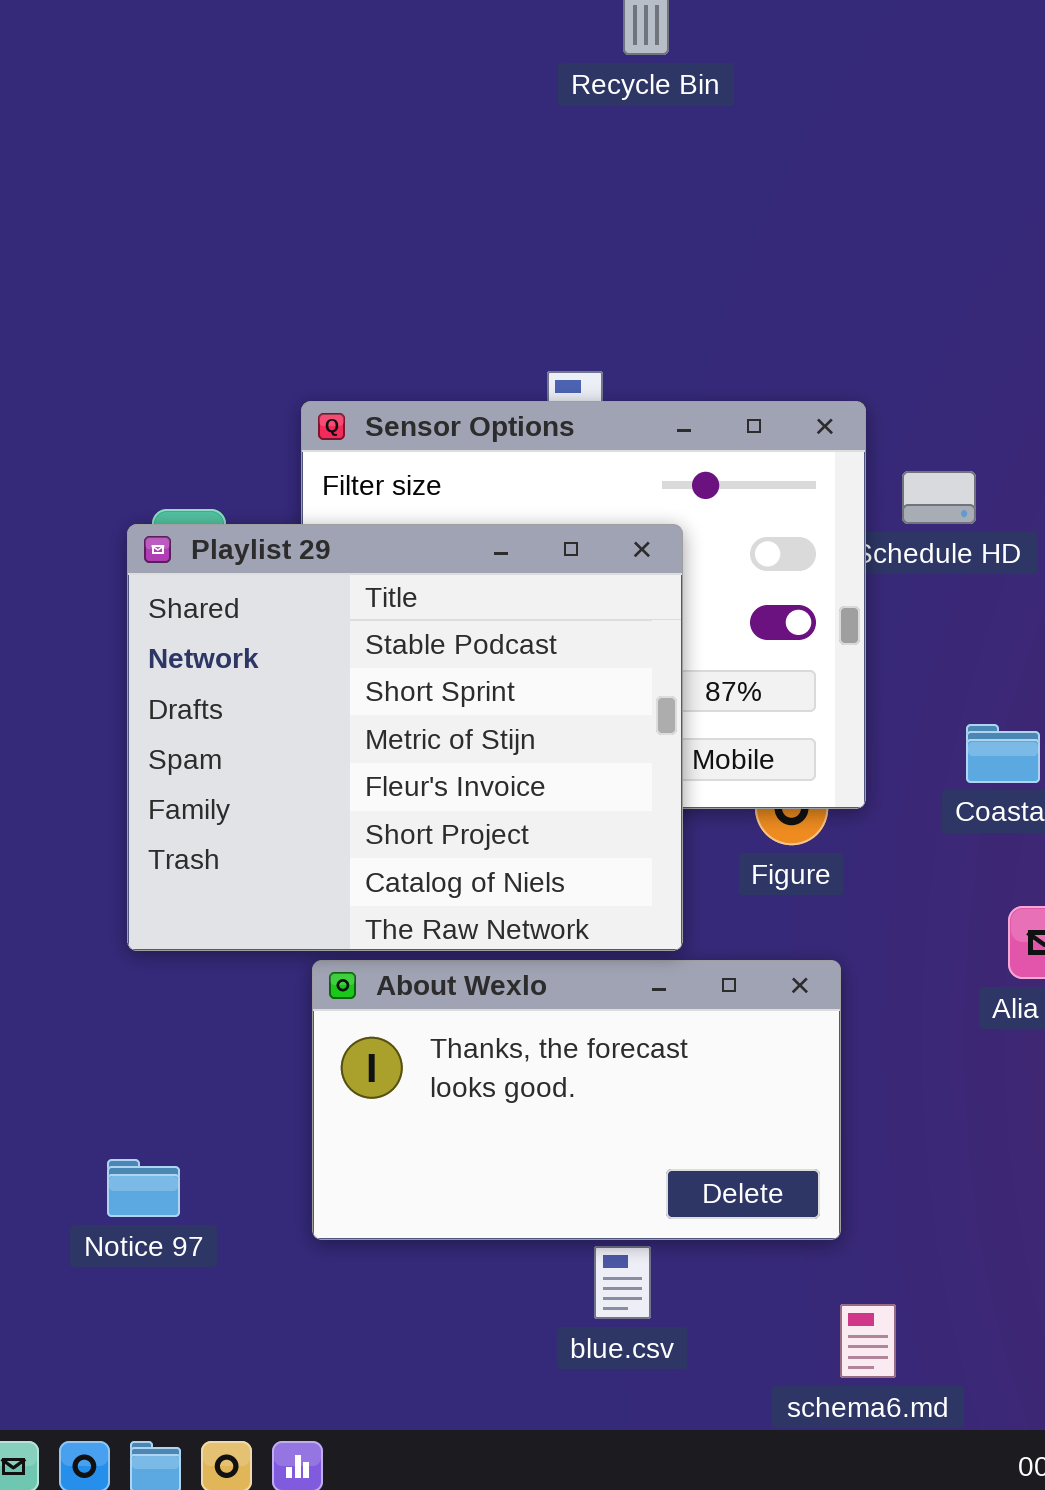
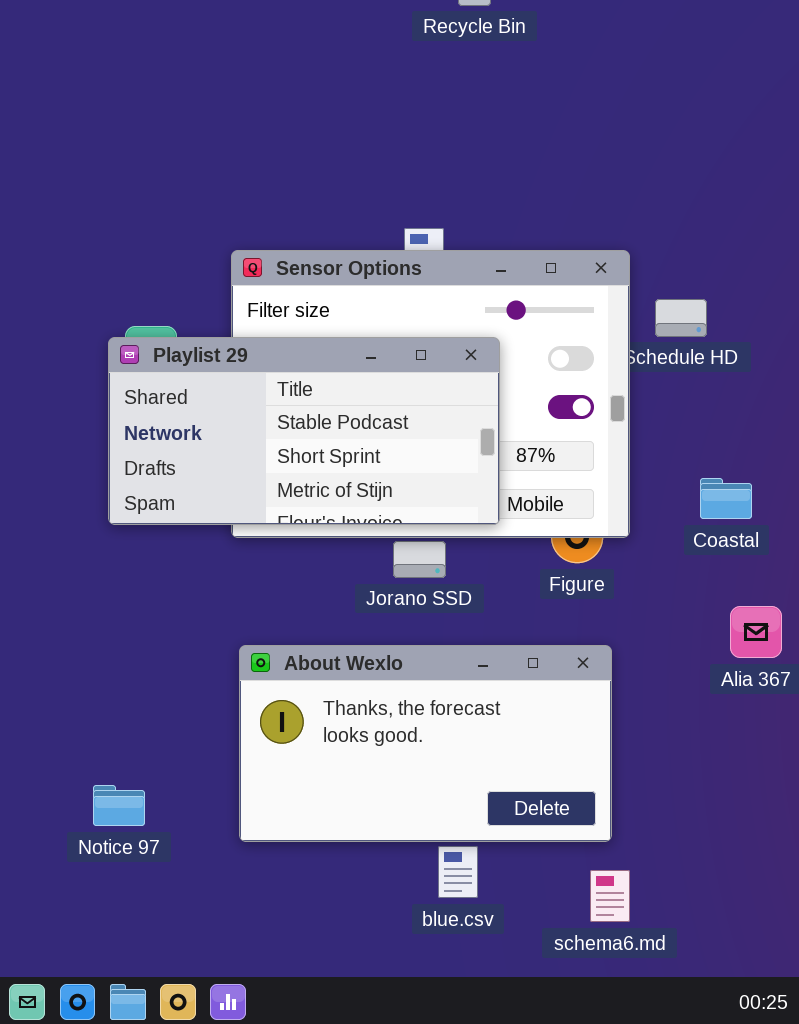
Playlist 29: [127,524,683,951] -> [108,337,500,525], resized
schema6.md: [840,1304,896,1378] -> [590,870,630,922], moved

